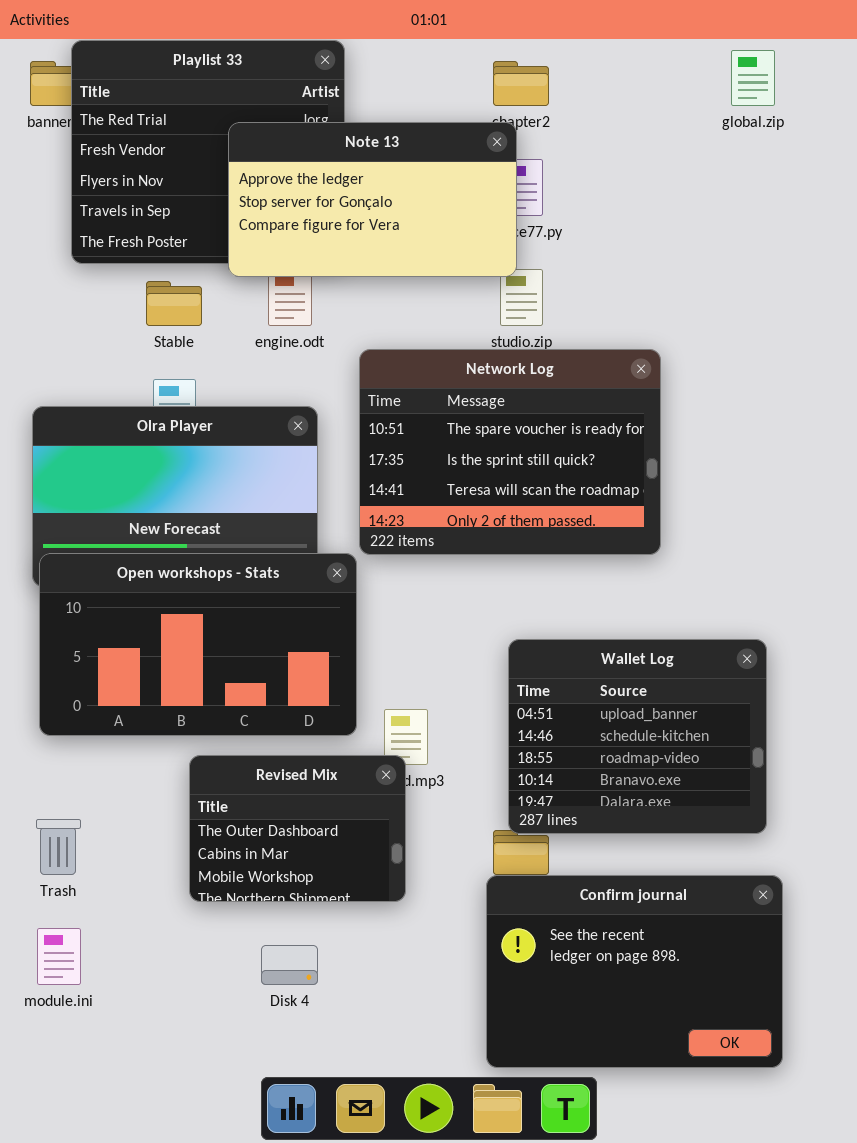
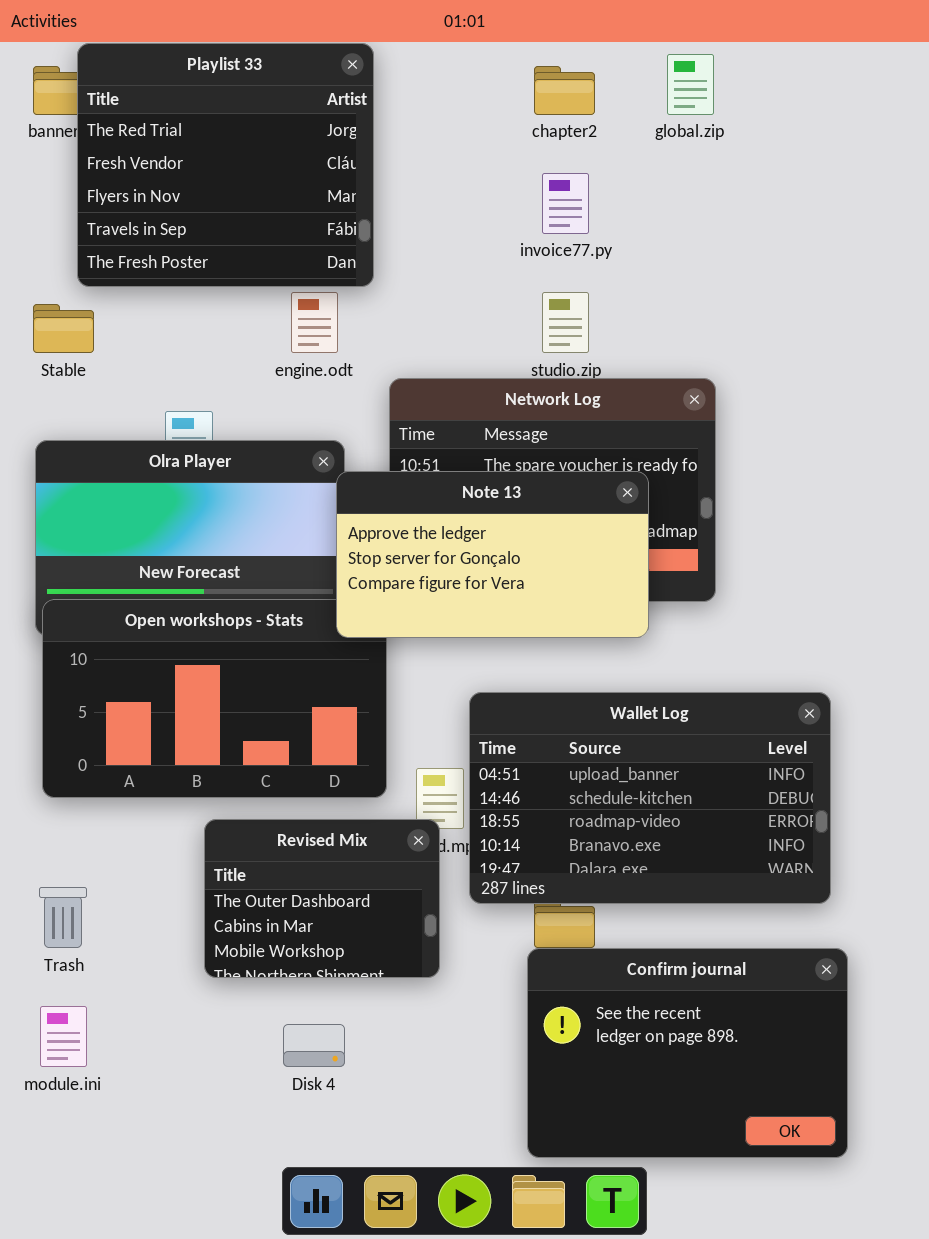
global.zip: [731,50,775,106] -> [667,54,714,115], moved
Note 13: [228,122,517,277] -> [336,471,649,638], moved
Stable: [146,281,202,326] -> [33,304,94,353], moved
Wallet Log: [508,639,767,834] -> [469,692,831,904], resized

